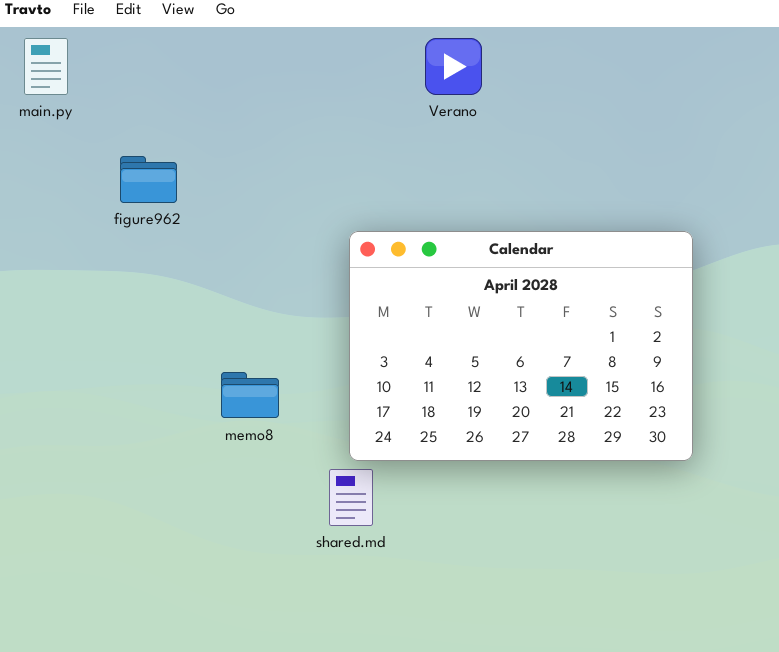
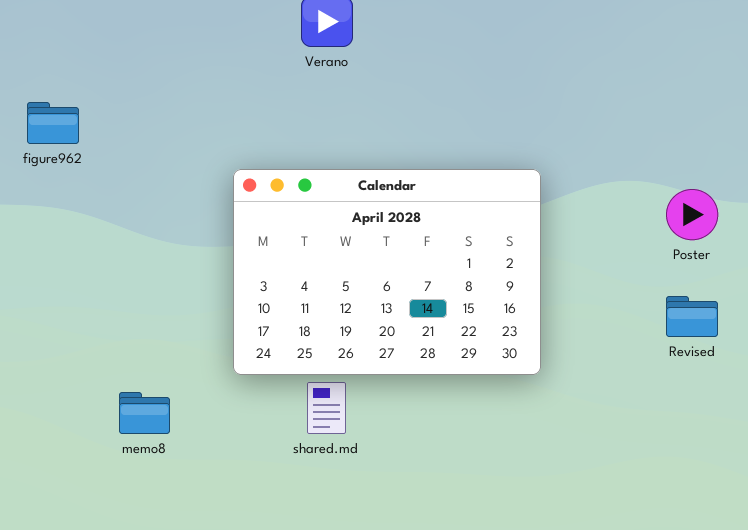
memo8: [221,372,279,418] -> [119,392,170,434], moved
shared.md: [329,469,373,526] -> [307,382,346,434], moved

